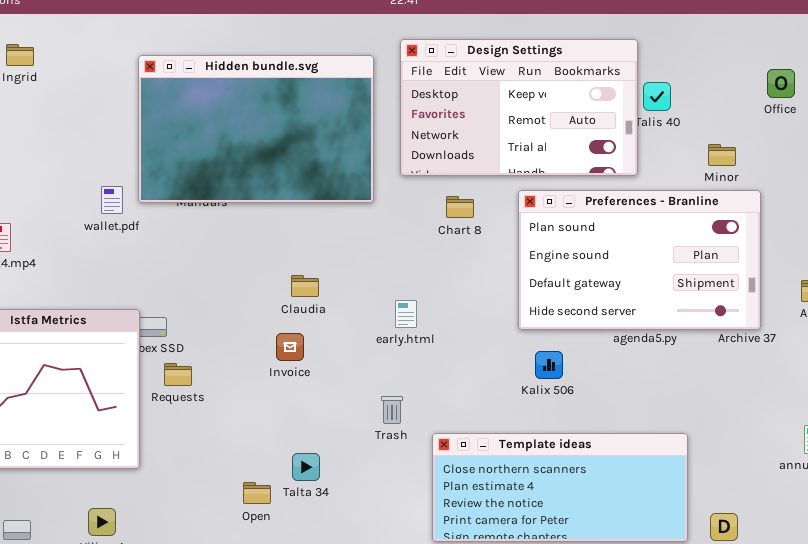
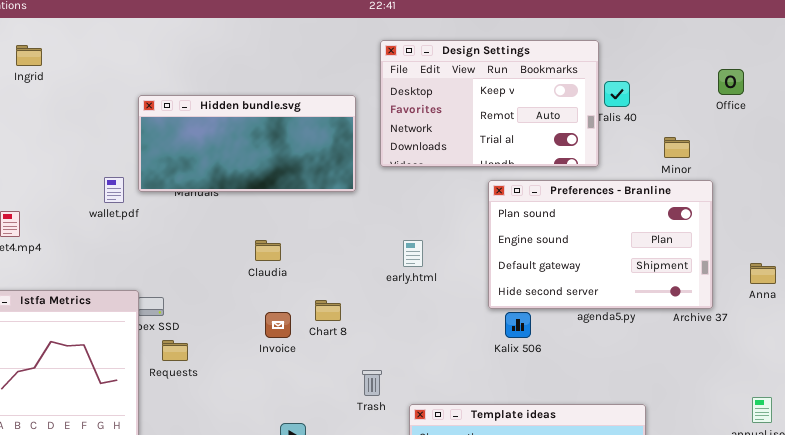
Hidden bundle.svg: [138,55,374,203] -> [138,95,356,192], resized
Chart 8: [446,196,474,218] -> [315,300,341,321], moved
Claudia: [291,275,319,297] -> [255,240,281,261], moved
early.html: [395,300,417,328] -> [403,240,423,267], moved
Kalix 506: [535,351,563,379] -> [505,312,531,338], moved

